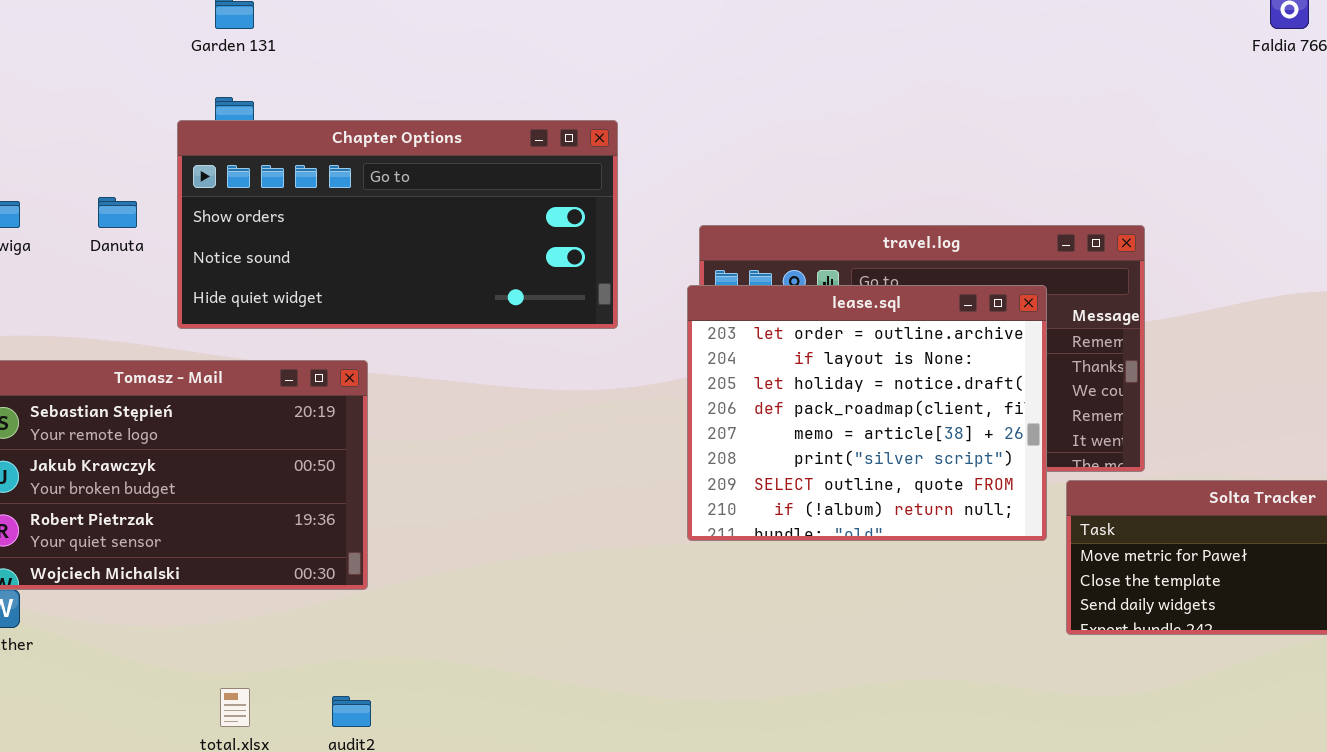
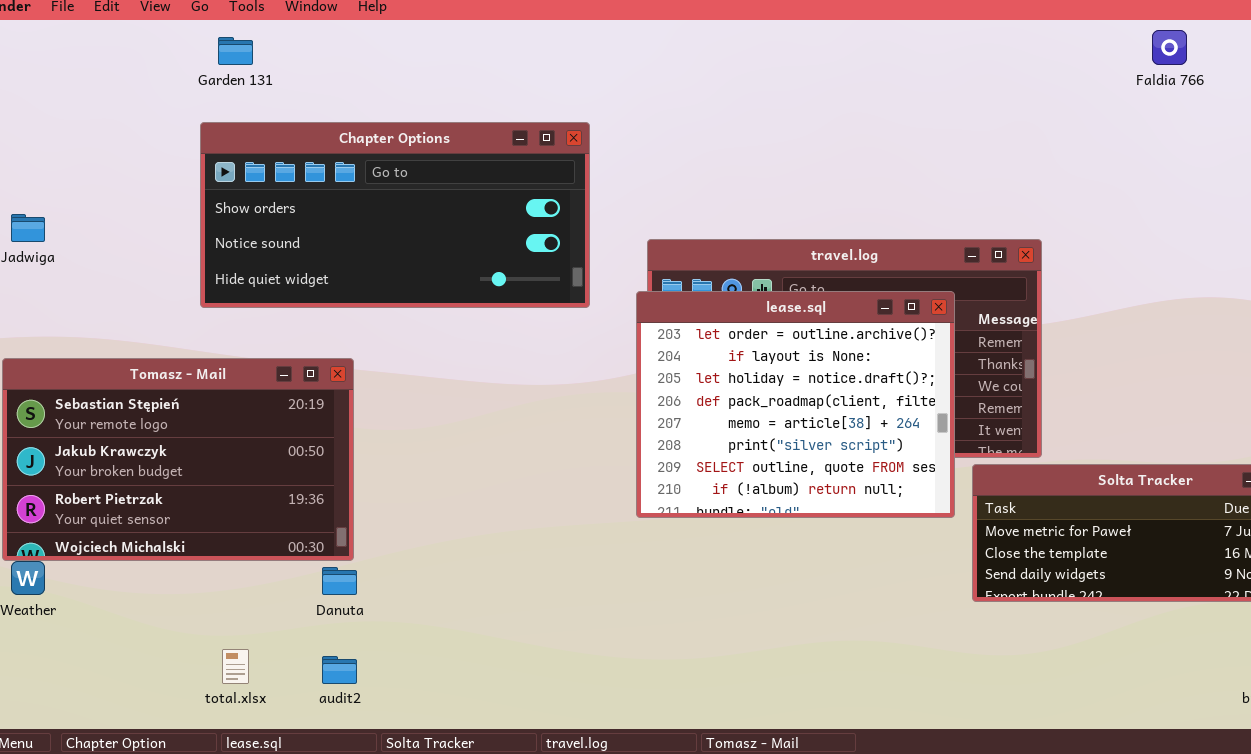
Chapter Options: [177,120,618,329] -> [200,122,590,308], moved
Danuta: [98,197,137,228] -> [322,567,357,595], moved

